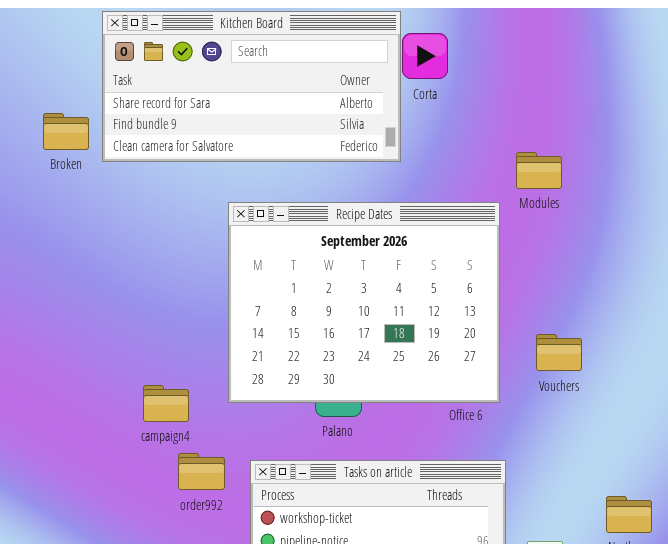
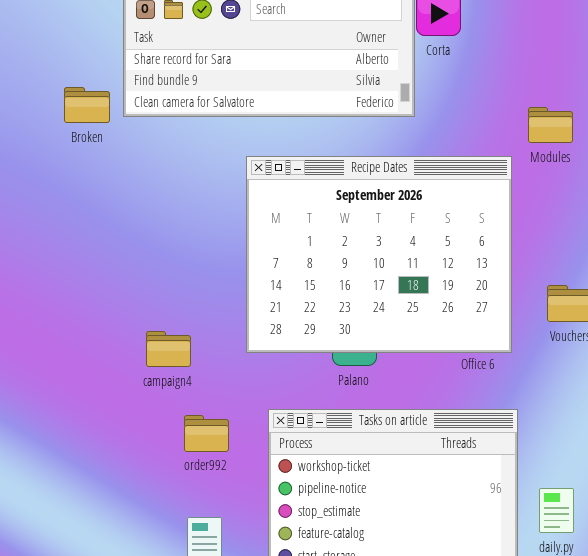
Broken: [43,113,89,150] -> [64,87,110,123], moved
campaign4: [143,385,189,422] -> [146,331,191,367], moved
order992: [178,453,225,490] -> [184,415,229,452], moved

